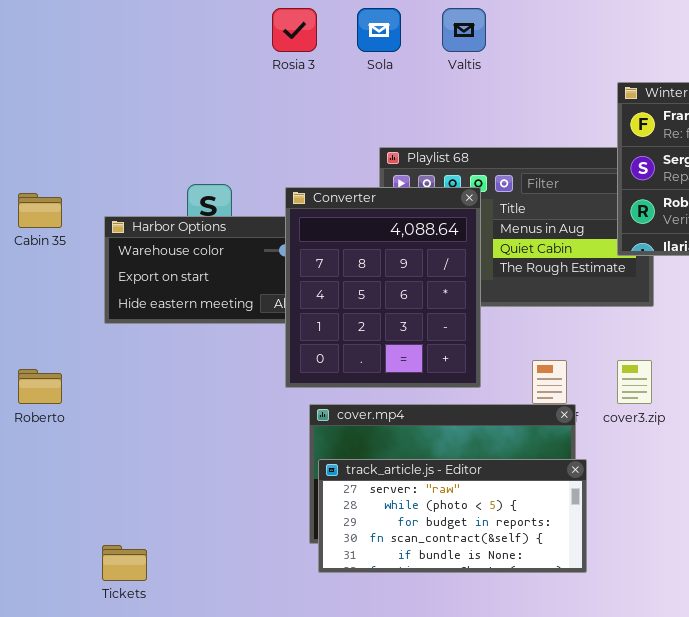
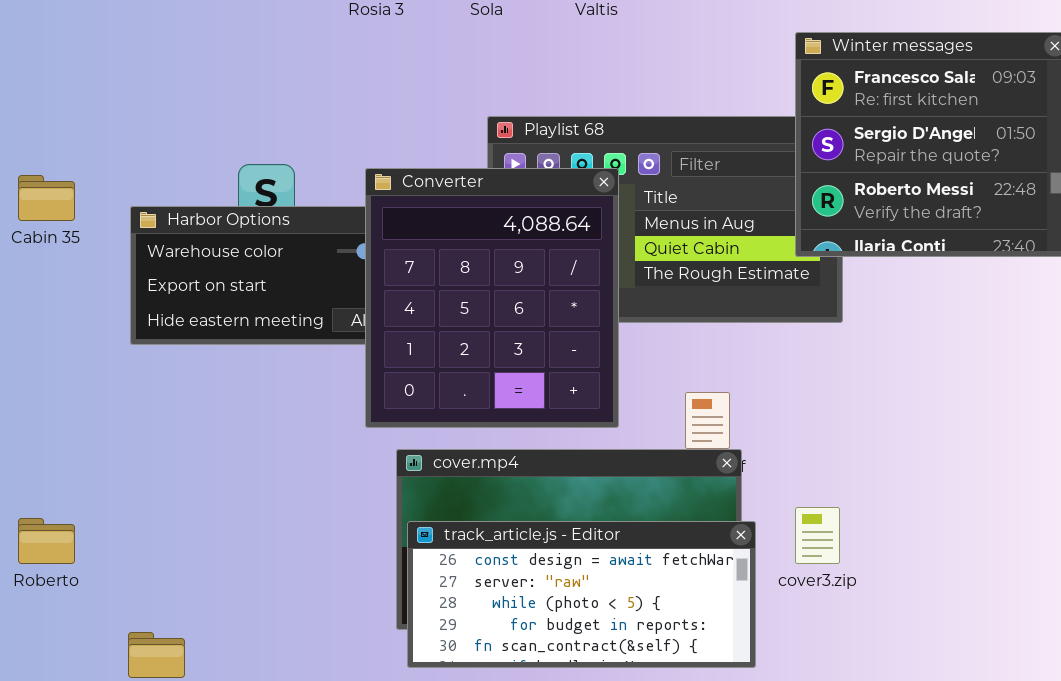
cover3.zip: [617,360,652,404] -> [795,507,840,564], moved
Roberto: [18,369,62,404] -> [18,518,75,564], moved
track_article.js - Editor: [318,459,587,573] -> [407,521,756,668], scrolled up 1 row

